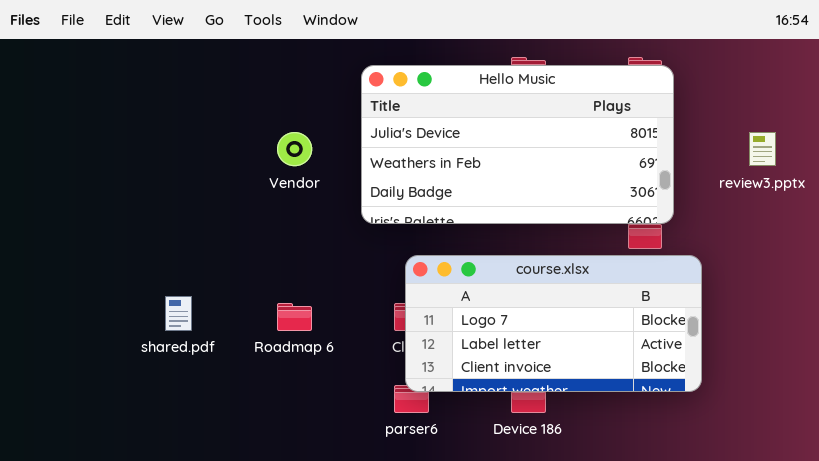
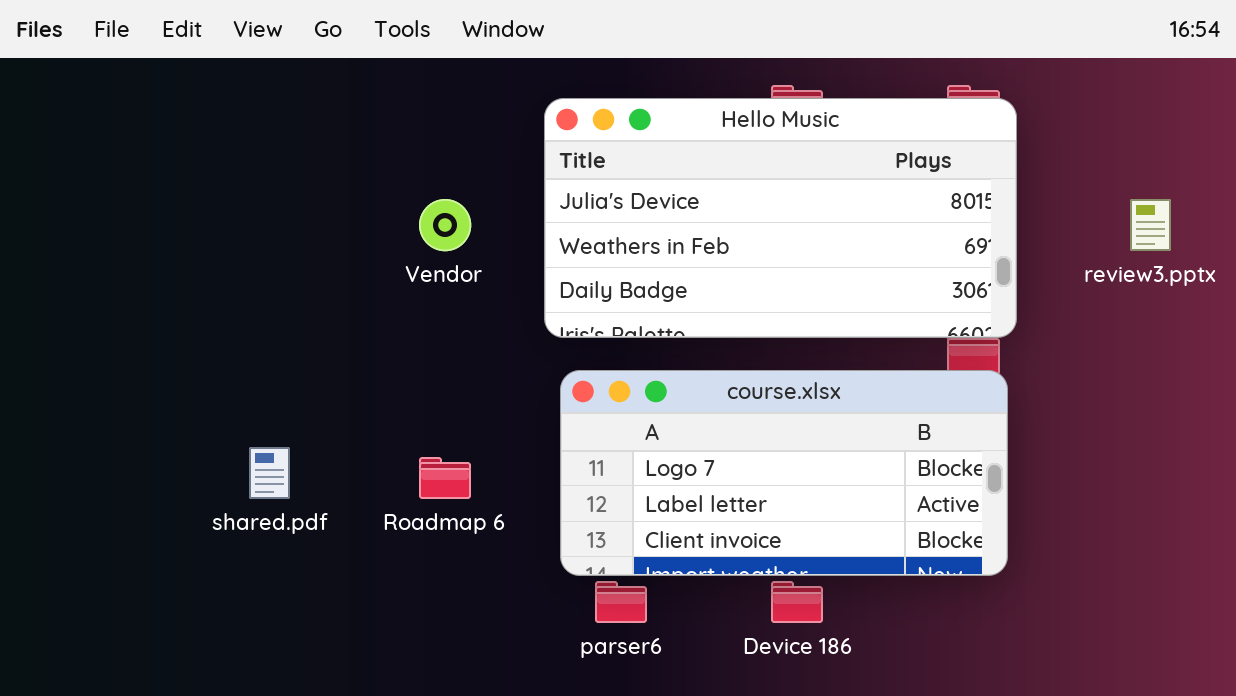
course.xlsx: [405,255,702,392] -> [560,370,1008,576], moved

